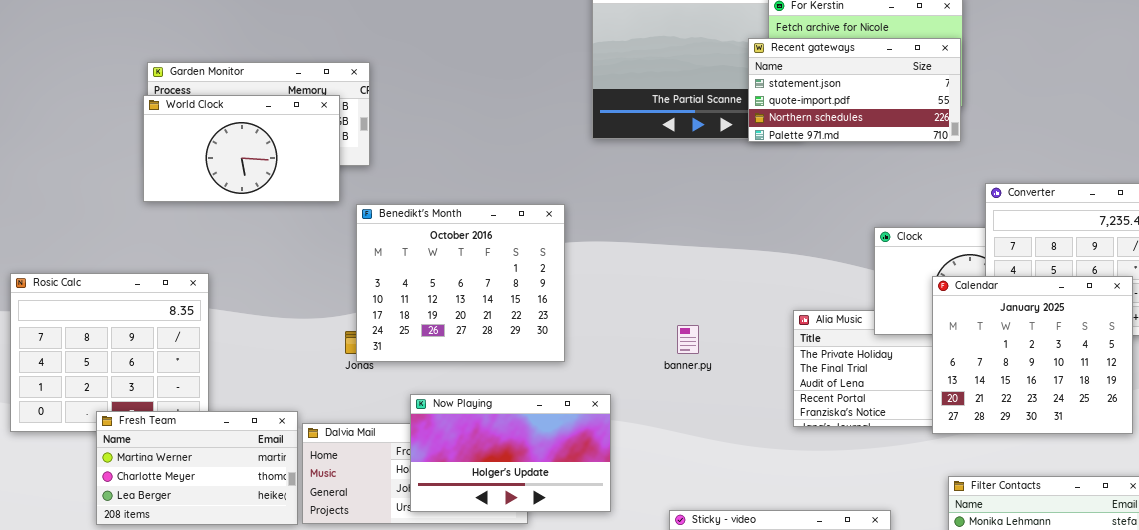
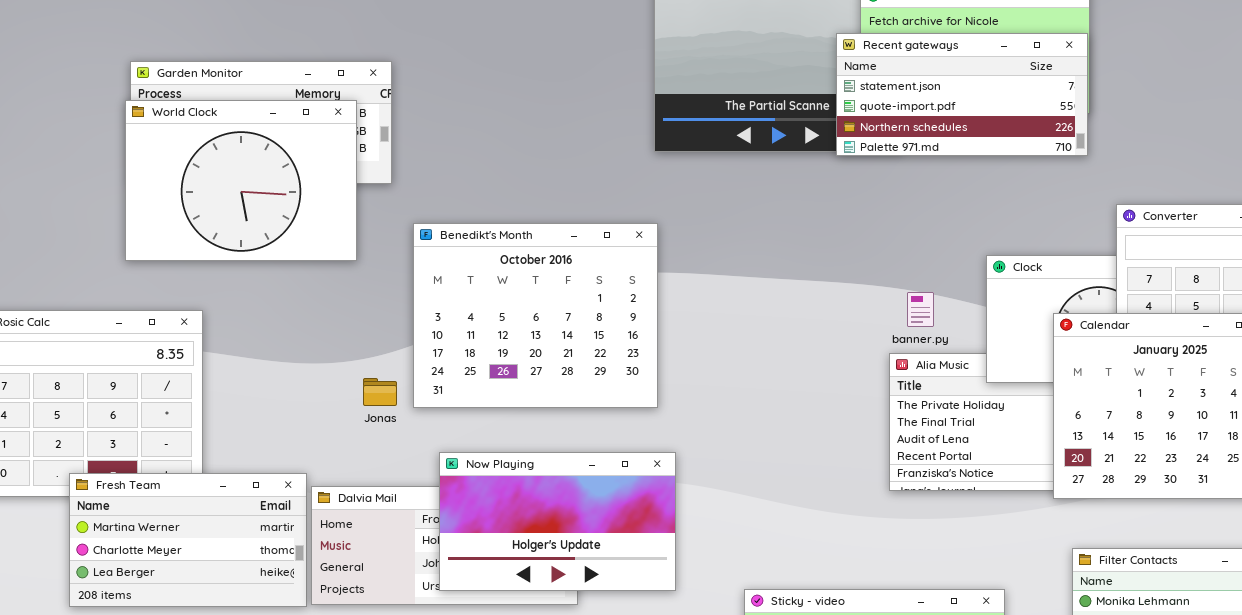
World Clock: [143,95,340,202] -> [125,100,357,261], resized
Benedikt's Month: [356,204,565,362] -> [413,223,658,408], moved
banner.py: [677,325,699,354] -> [907,292,934,327], moved

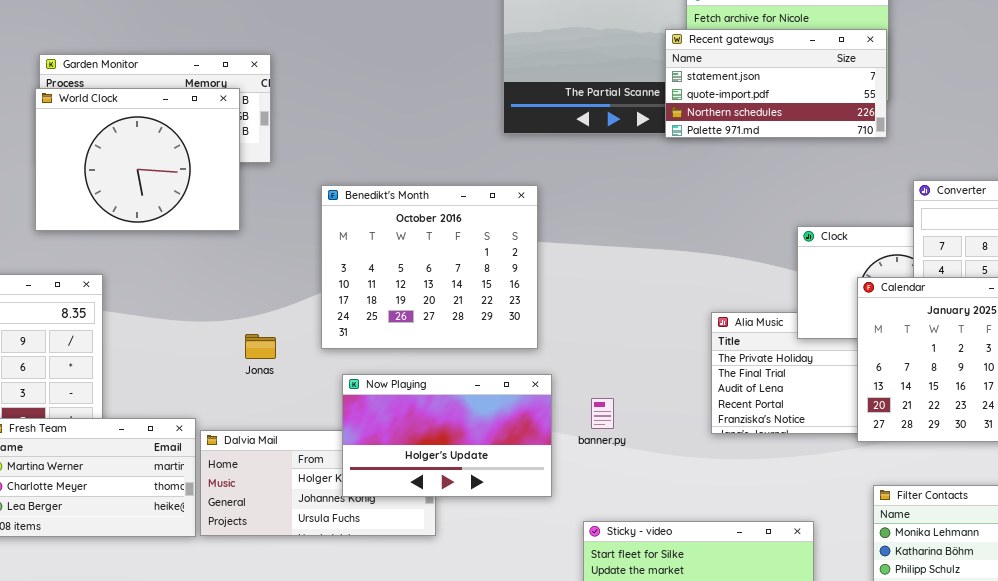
Benedikt's Month: [413,223,658,408] -> [321,185,538,349], moved
banner.py: [907,292,934,327] -> [591,398,614,429], moved
Now Playing: [439,452,676,591] -> [342,374,552,497], moved

